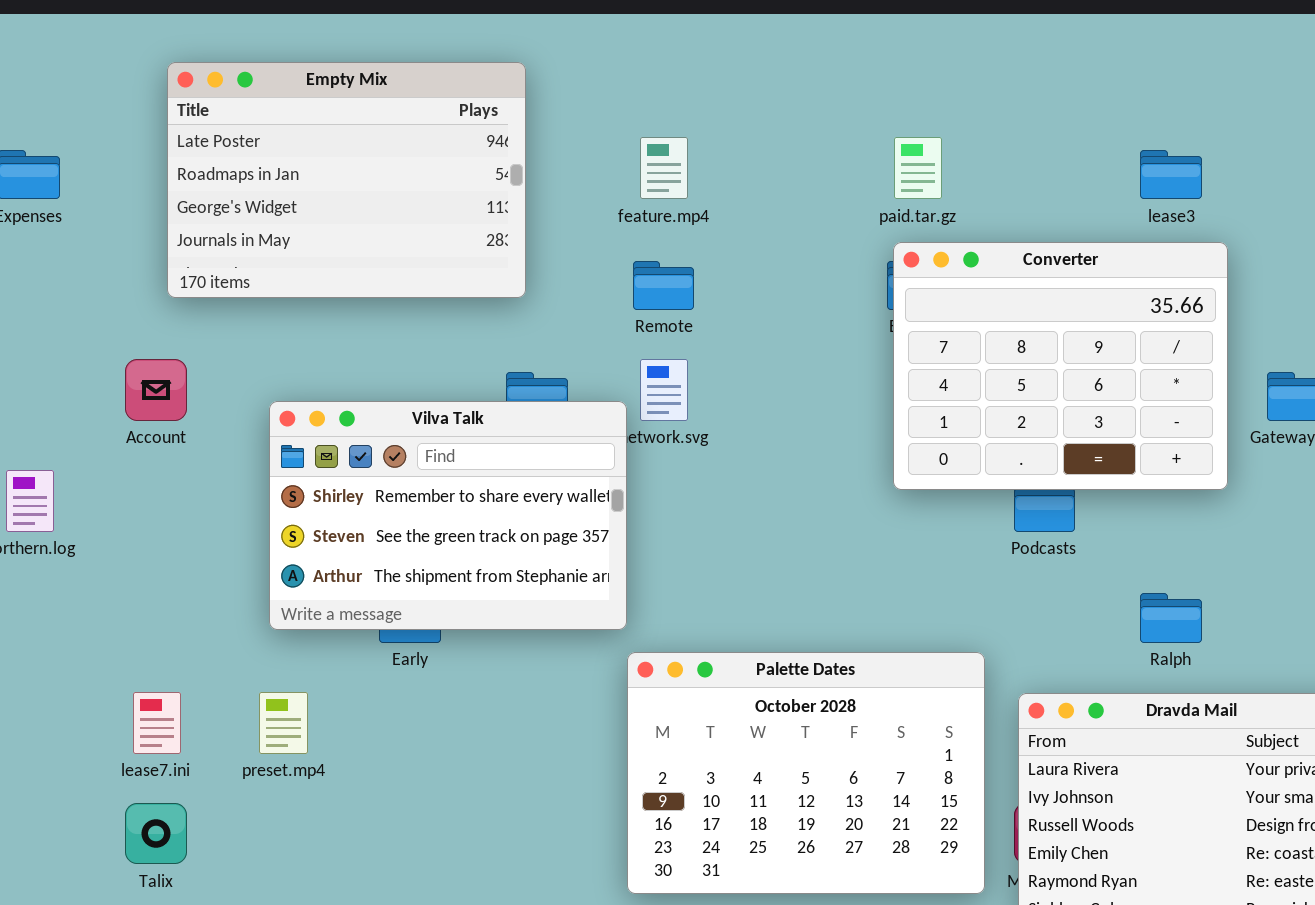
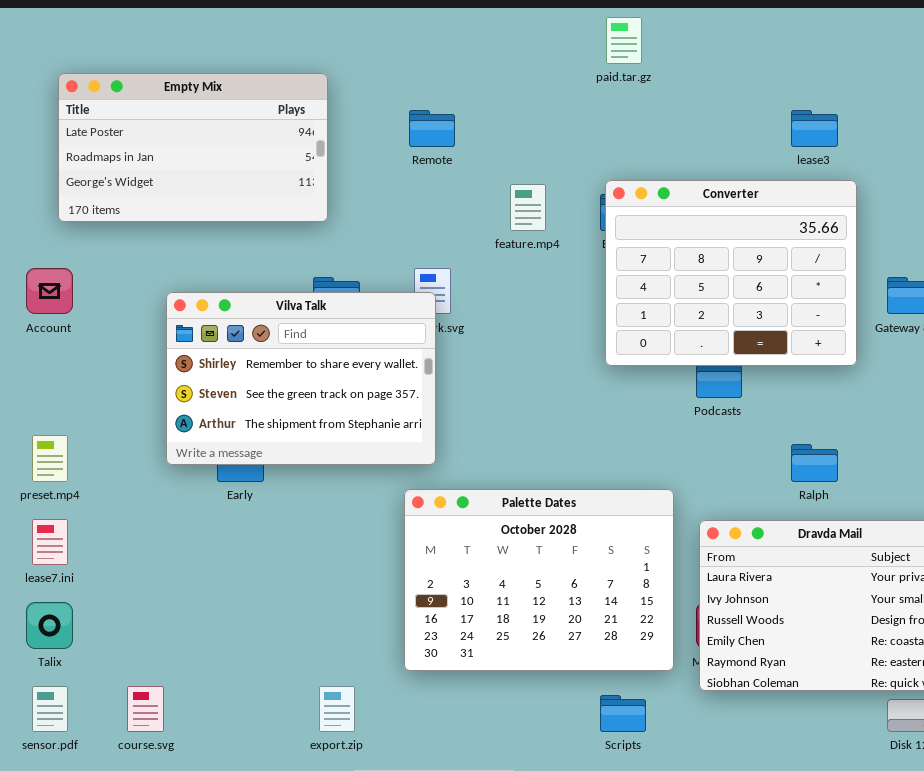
Empty Mix: [167,62,526,298] -> [58,73,328,222], resized
feature.mp4: [640,137,688,199] -> [510,184,546,231], moved
paid.tar.gz: [894,137,942,199] -> [606,17,642,64], moved
Remote: [633,261,694,310] -> [409,110,455,147], moved
Vilva Talk: [269,401,627,630] -> [166,292,436,465], moved
preset.mp4: [259,692,308,754] -> [32,435,68,482], moved

